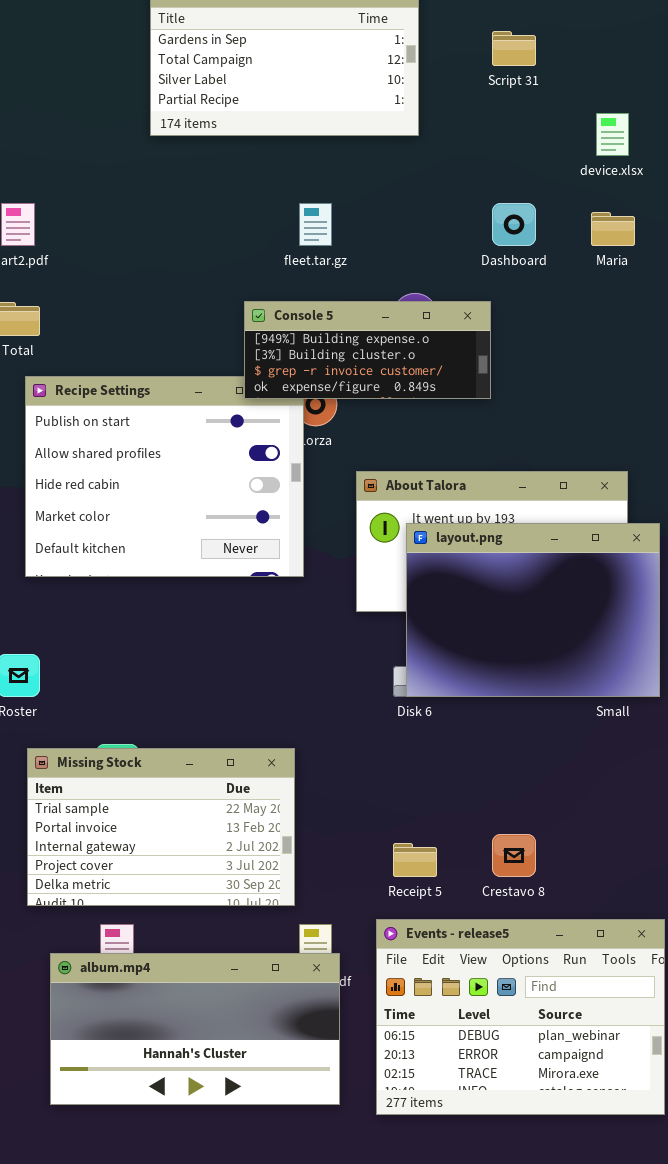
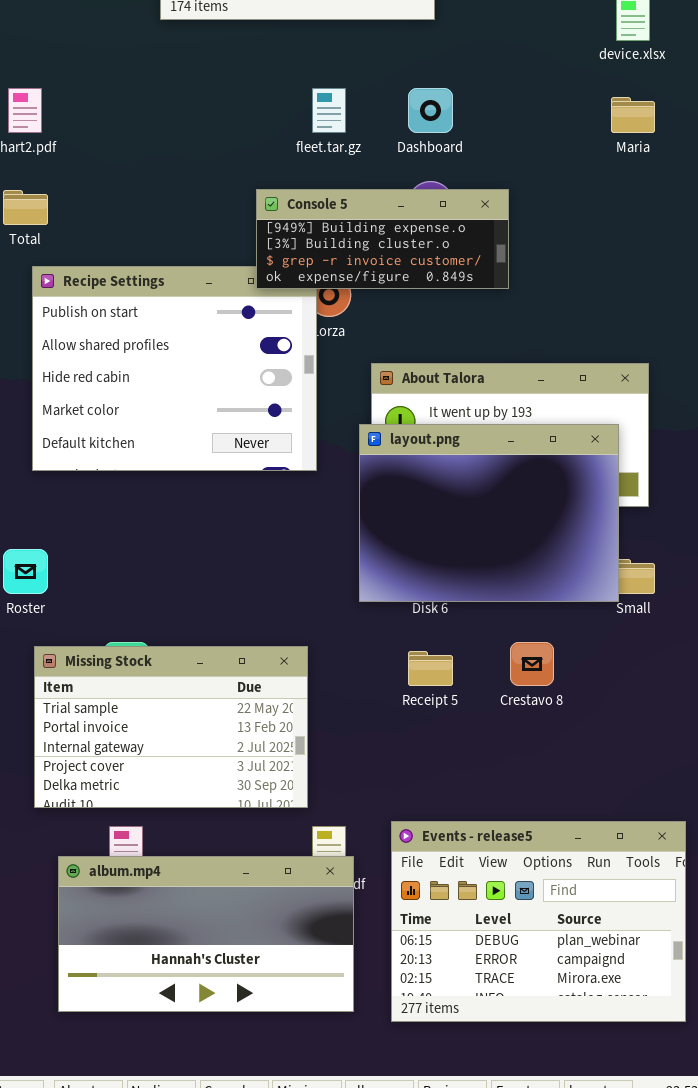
Dashboard: [492,203,536,246] -> [408,88,453,133], moved
layout.png: [406,523,660,697] -> [359,424,619,602], moved
Crestavo 8: [492,834,536,877] -> [510,642,554,686], moved
Receipt 5: [393,843,437,877] -> [408,651,453,686], moved

